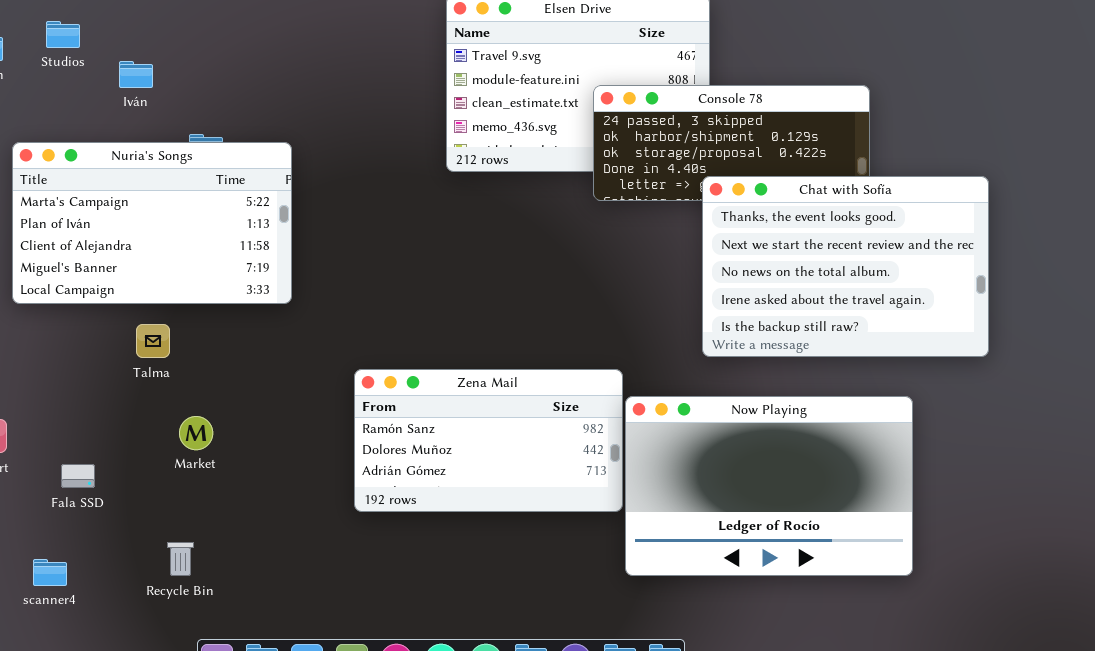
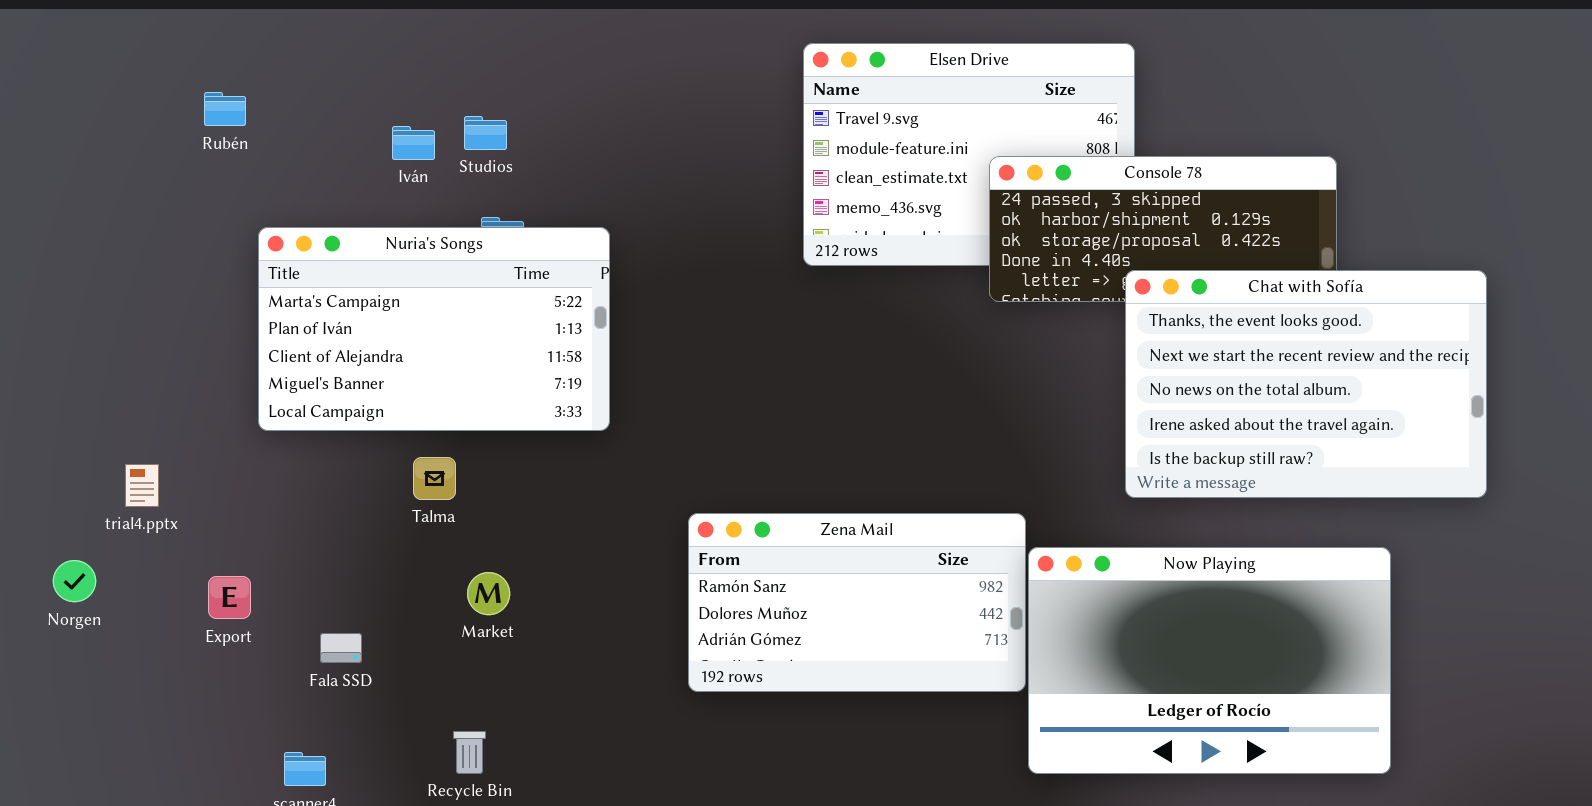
Studios: [46,21,80,48] -> [464,116,507,150], moved

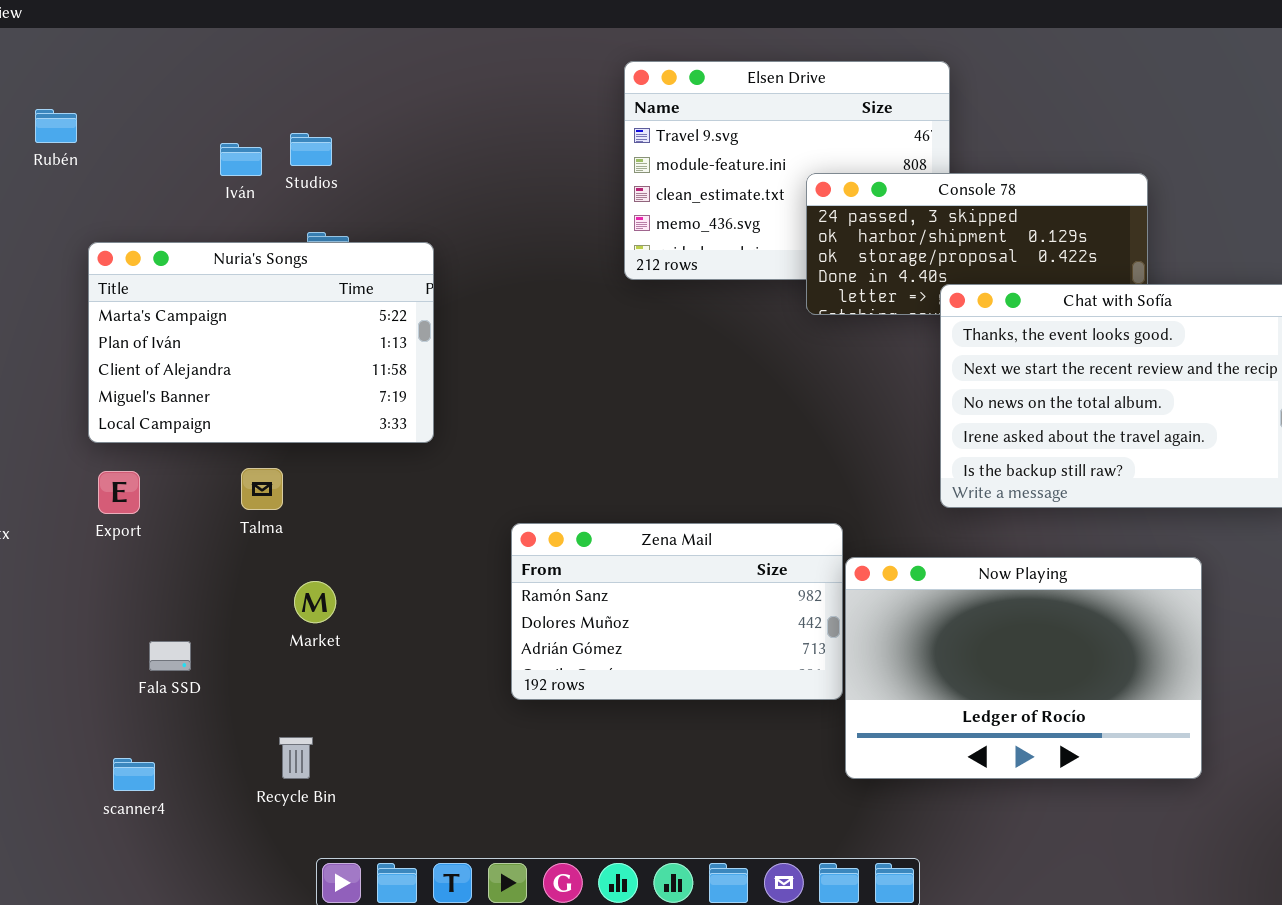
Export: [208,576,251,619] -> [98,471,140,514], moved

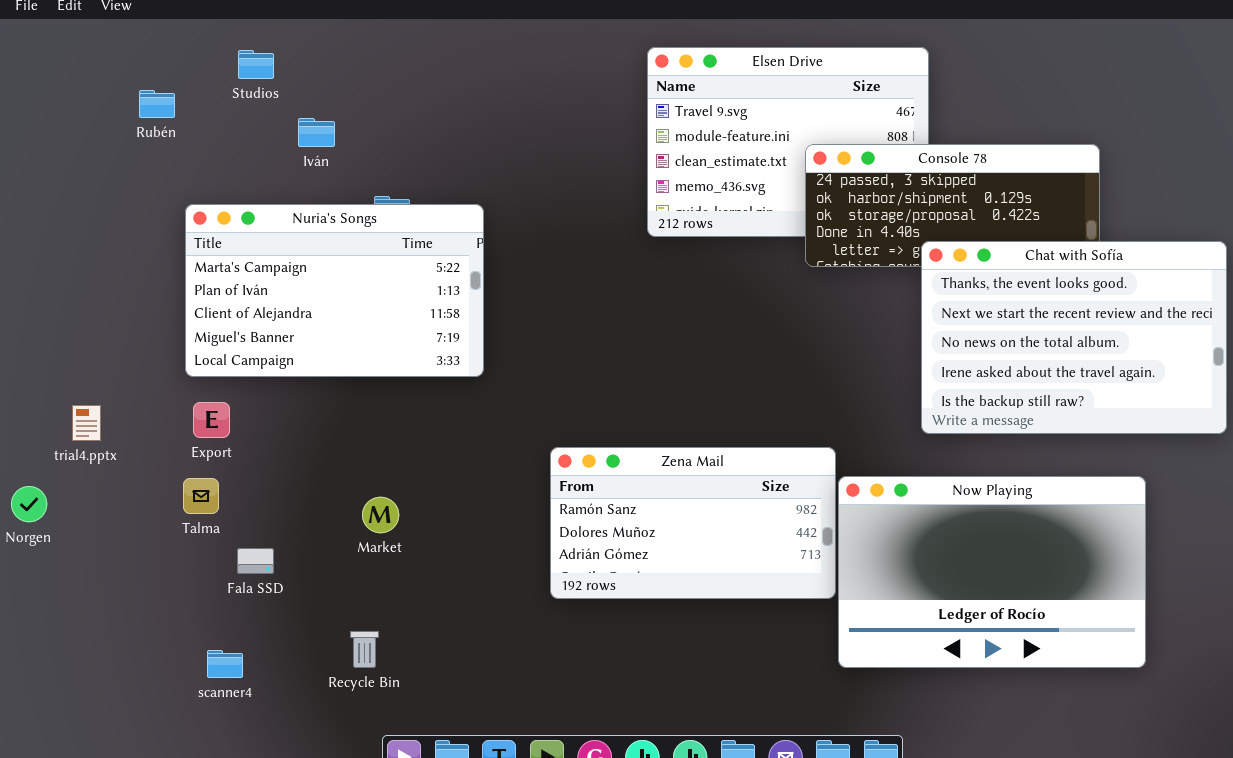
Studios: [290,133,332,166] -> [238,50,274,79], moved
Talma: [241,468,283,510] -> [183,478,219,514], moved

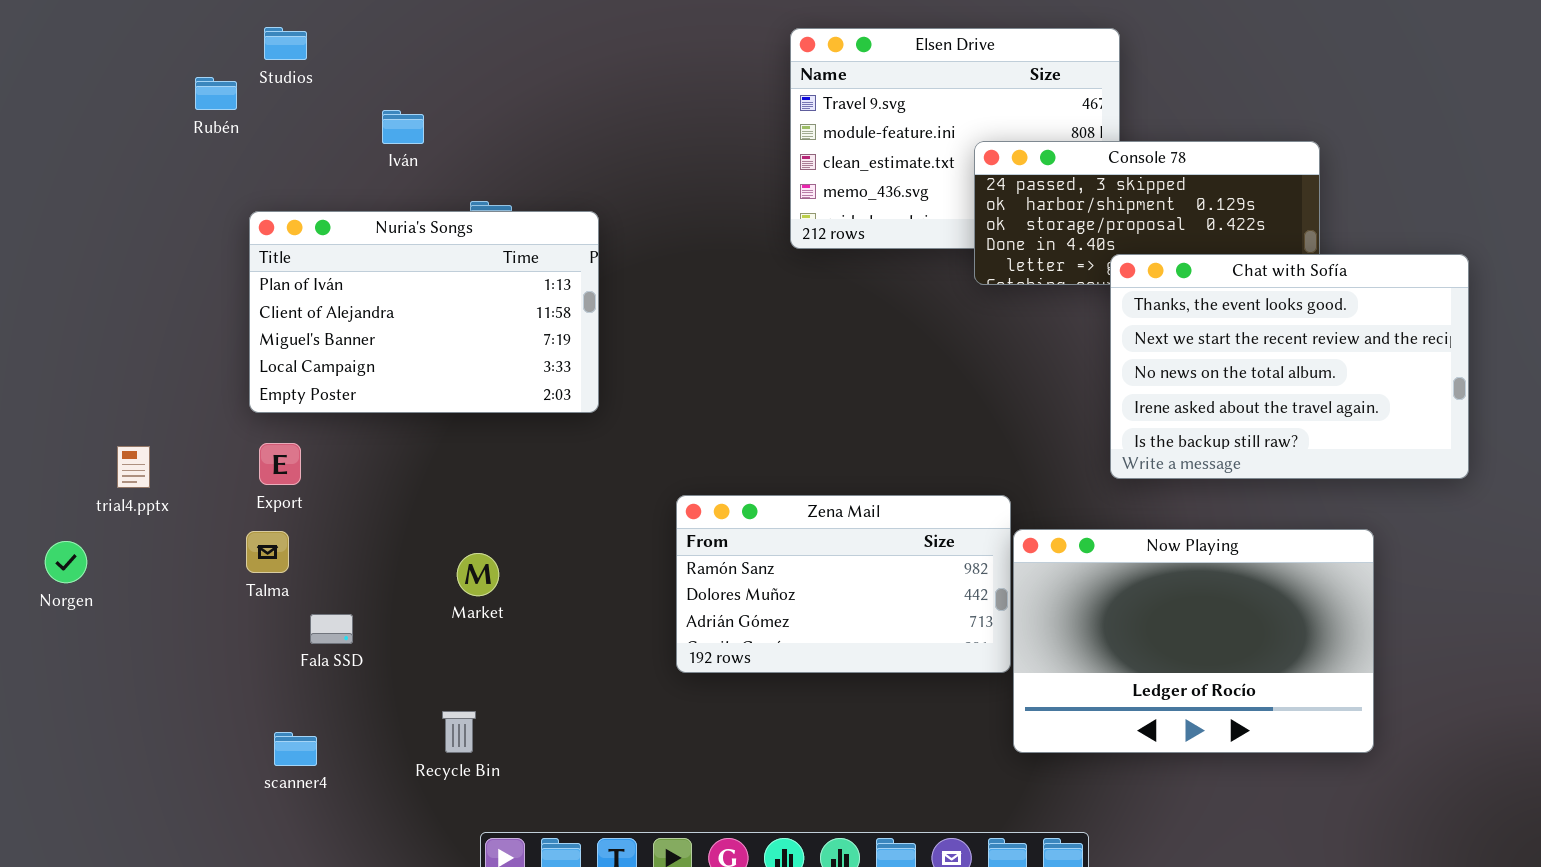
Studios: [238,50,274,79] -> [264,27,307,60], moved
Nuria's Songs: [185,204,484,377] -> [249,211,599,413], scrolled down 1 row

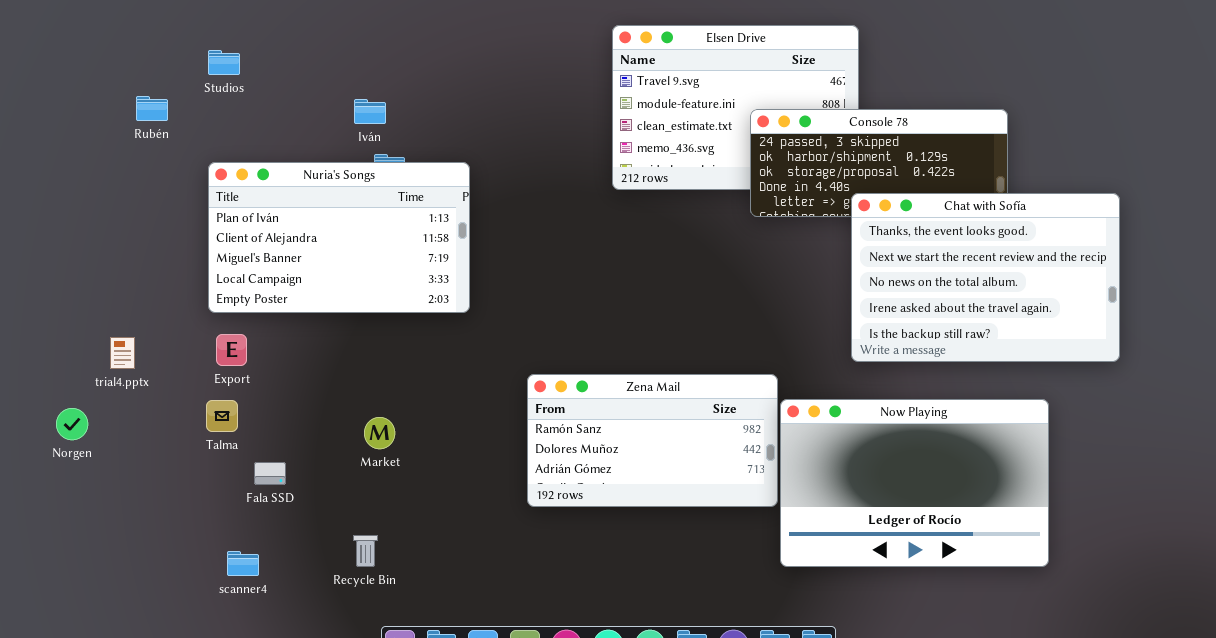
Studios: [264,27,307,60] -> [208,50,240,75], moved
Rubén: [195,77,237,110] -> [136,96,168,121], moved
Iván: [382,110,424,144] -> [354,99,386,124], moved

